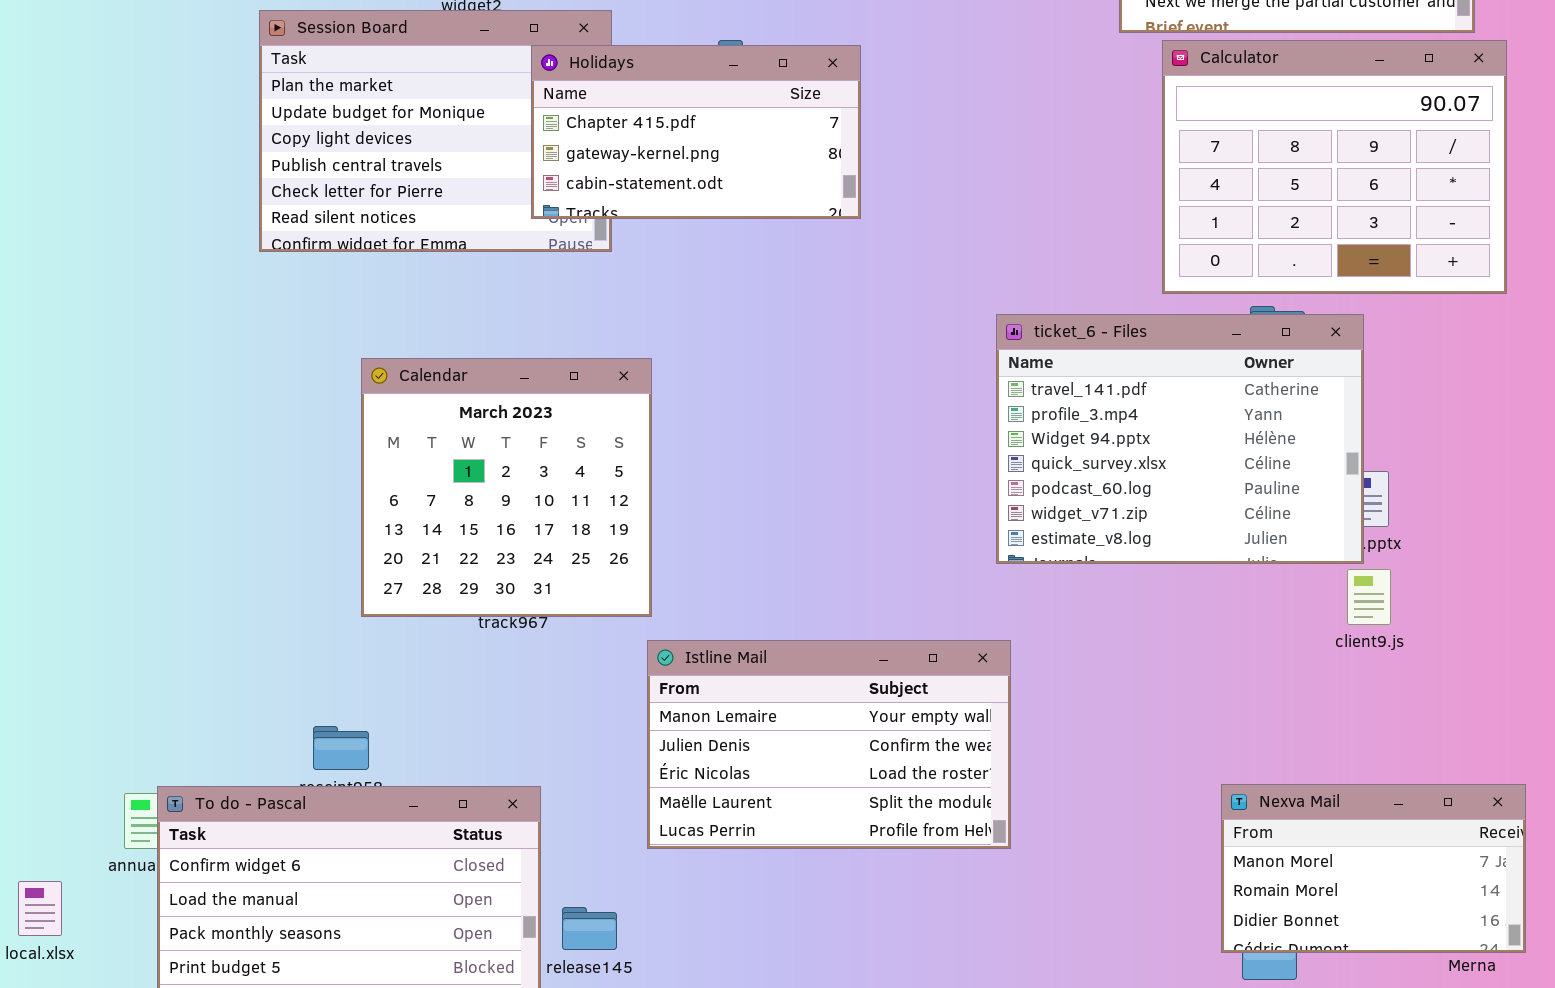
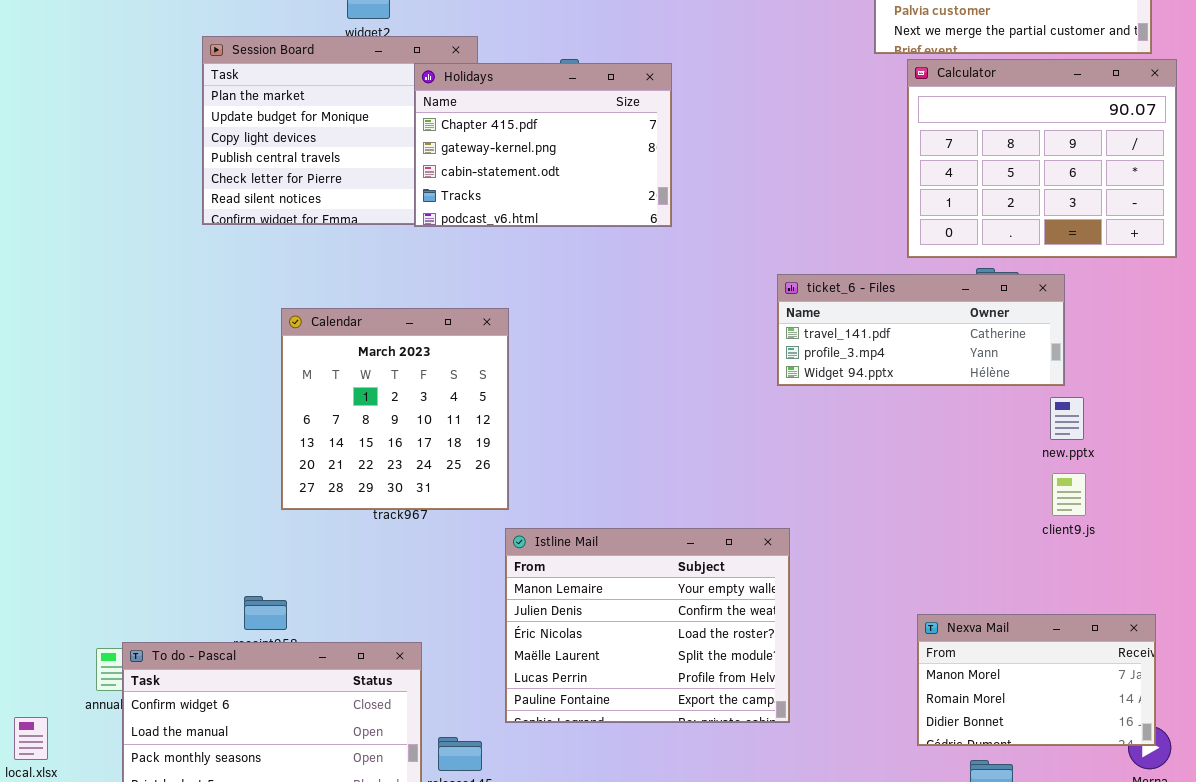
Holidays: [531,45,861,219] -> [414,63,672,227], resized
ticket_6 - Files: [996,314,1364,564] -> [777,274,1065,386], resized
Istline Mail: [647,640,1011,849] -> [505,528,790,723], resized
Nexva Mail: [1221,784,1526,953] -> [917,614,1156,746], moved

